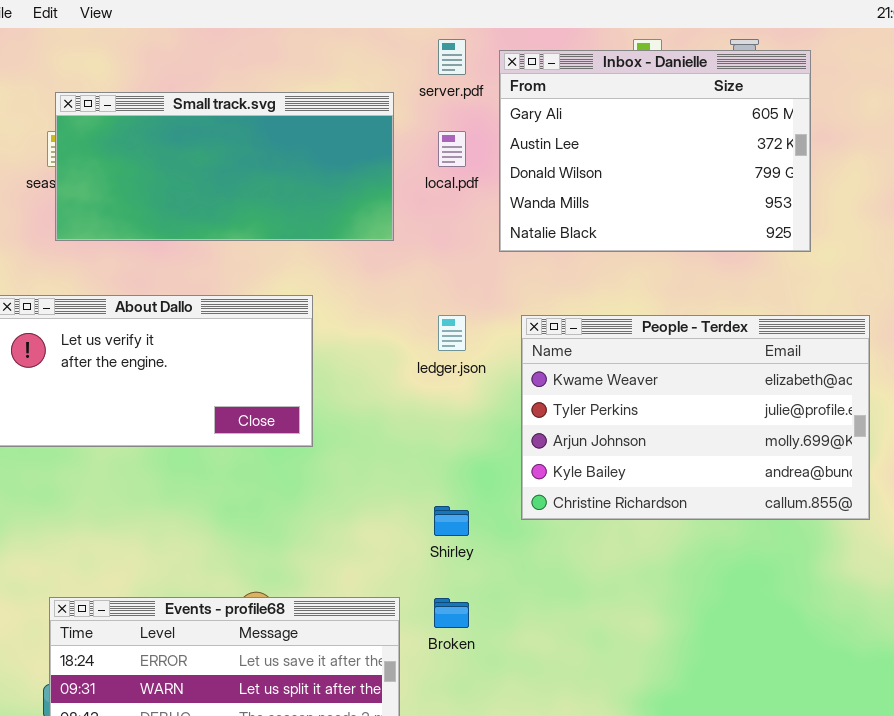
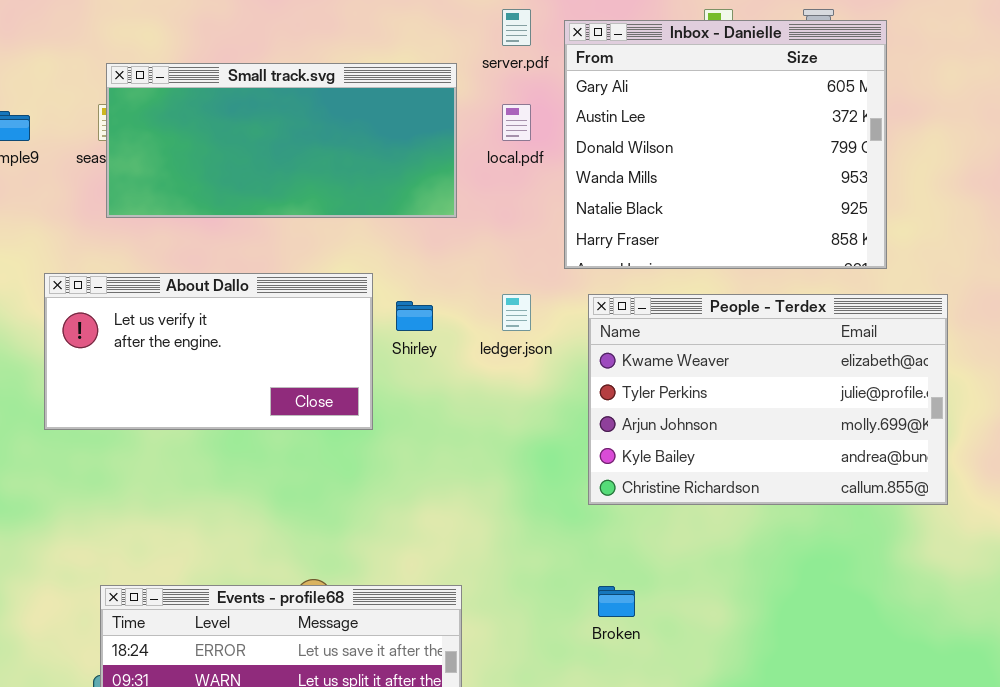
Inbox - Danielle: [499,50,811,252] -> [564,20,887,269], resized
Shirley: [434,506,469,536] -> [396,301,433,331], moved
Broken: [434,598,469,628] -> [598,586,635,617], moved

